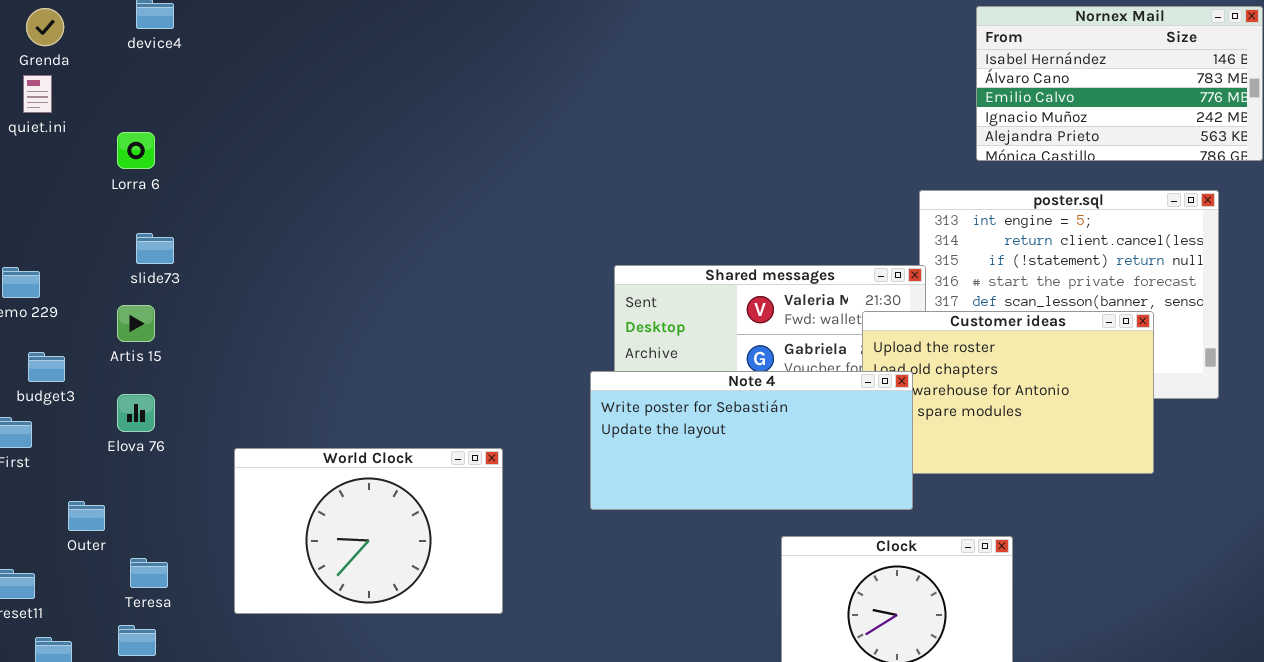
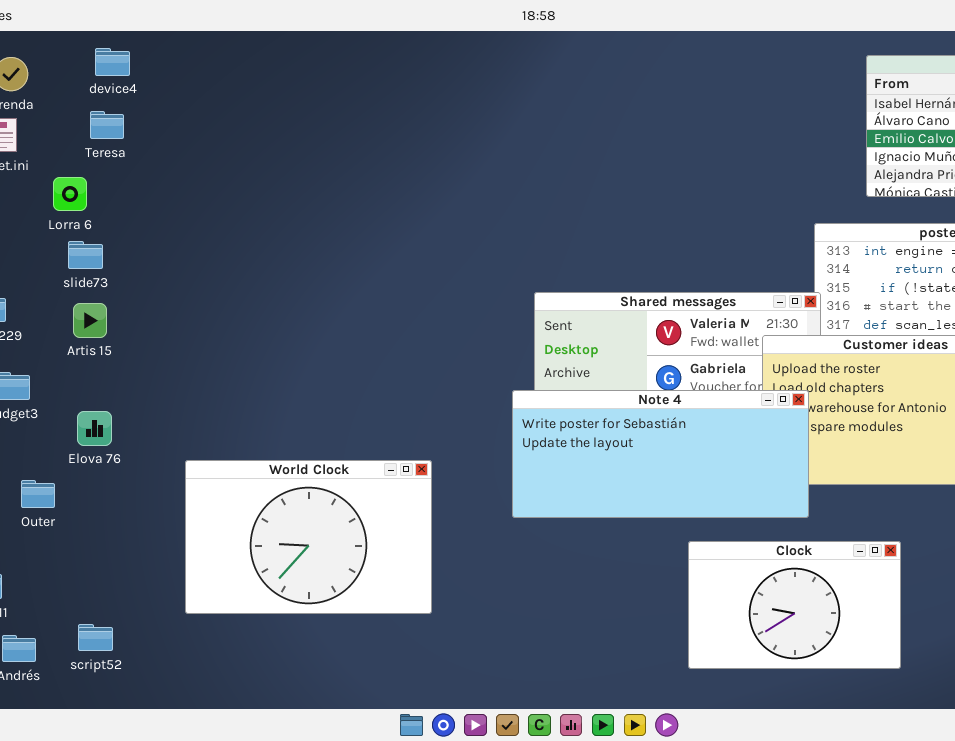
Lorra 6: [117,132,155,169] -> [53,177,87,211], moved
slide73: [136,233,174,264] -> [68,241,103,269], moved
Artis 15: [117,305,155,342] -> [73,303,107,338], moved
Outer: [68,501,105,531] -> [21,480,55,508], moved
Teresa: [130,558,168,588] -> [90,111,124,139], moved

